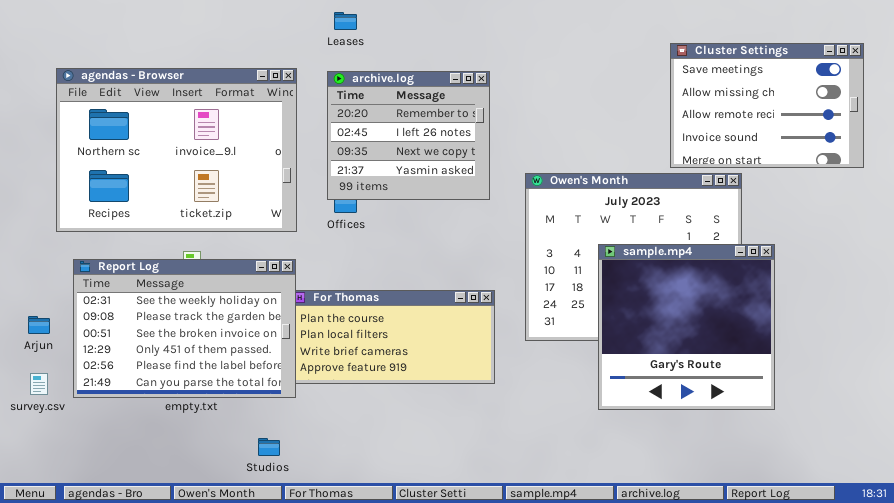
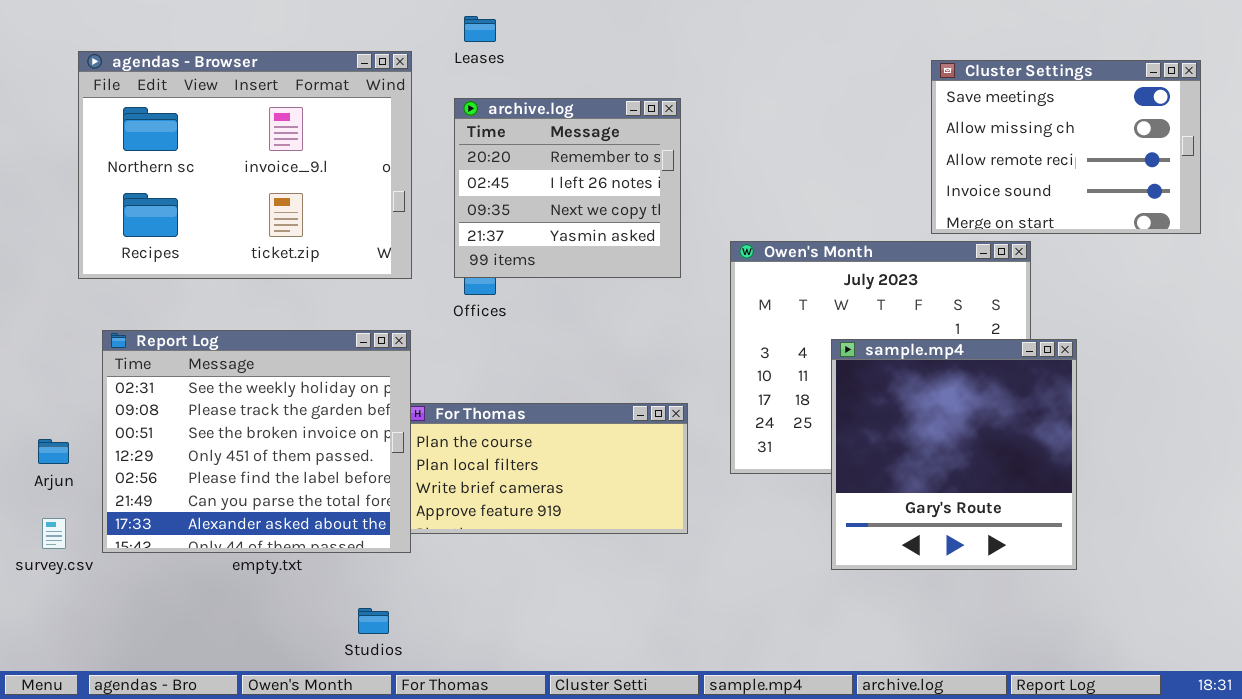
agendas - Browser: [56,68,297,232] -> [78,51,412,279], moved
Report Log: [73,259,296,398] -> [102,330,411,553], resized

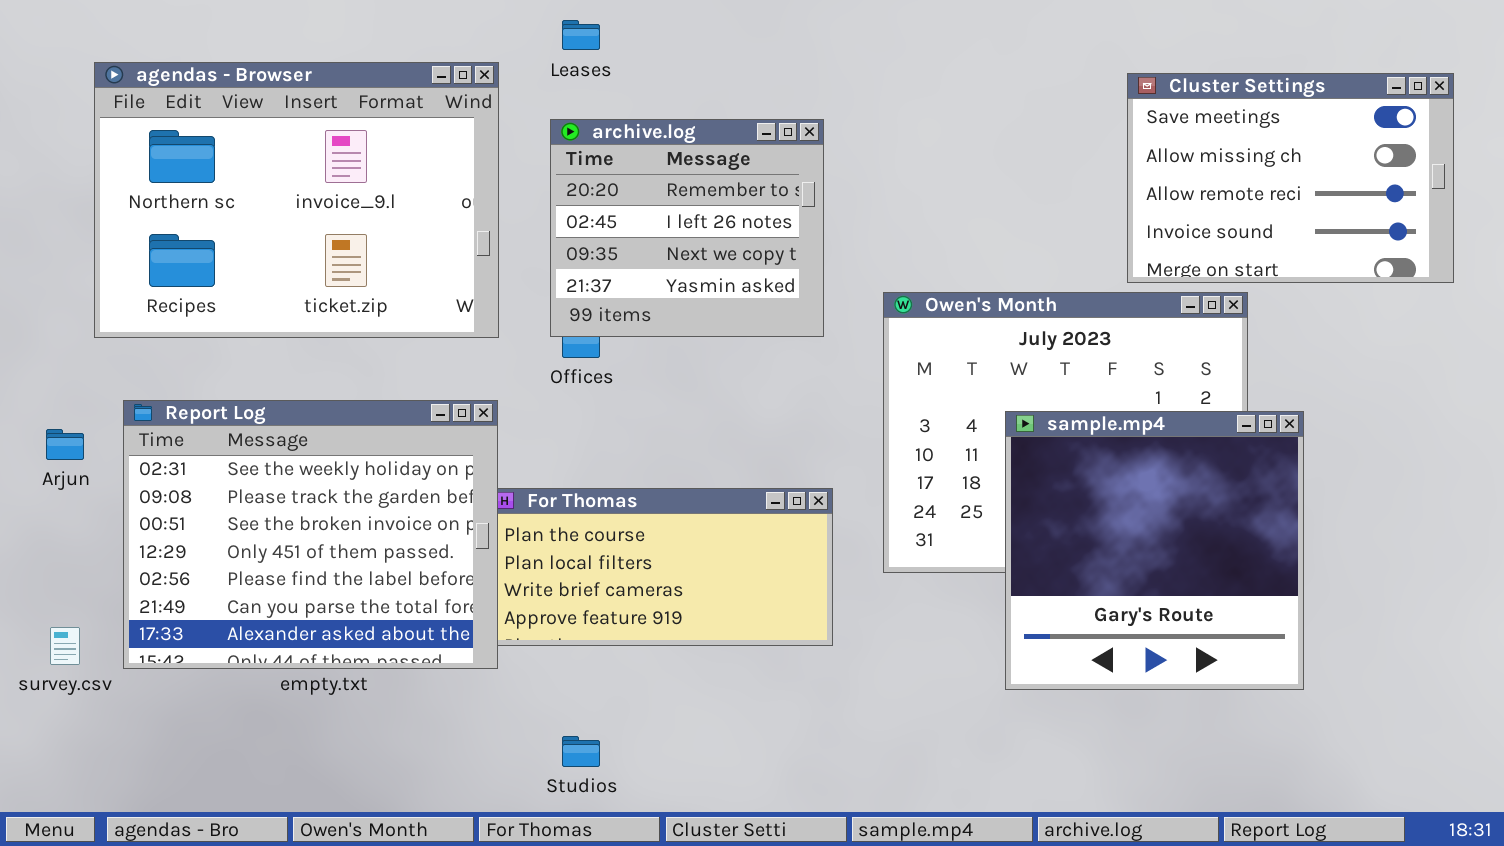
Arjun: [38,439,69,464] -> [46,429,84,460], moved
Studios: [358,608,389,634] -> [562,736,600,767], moved

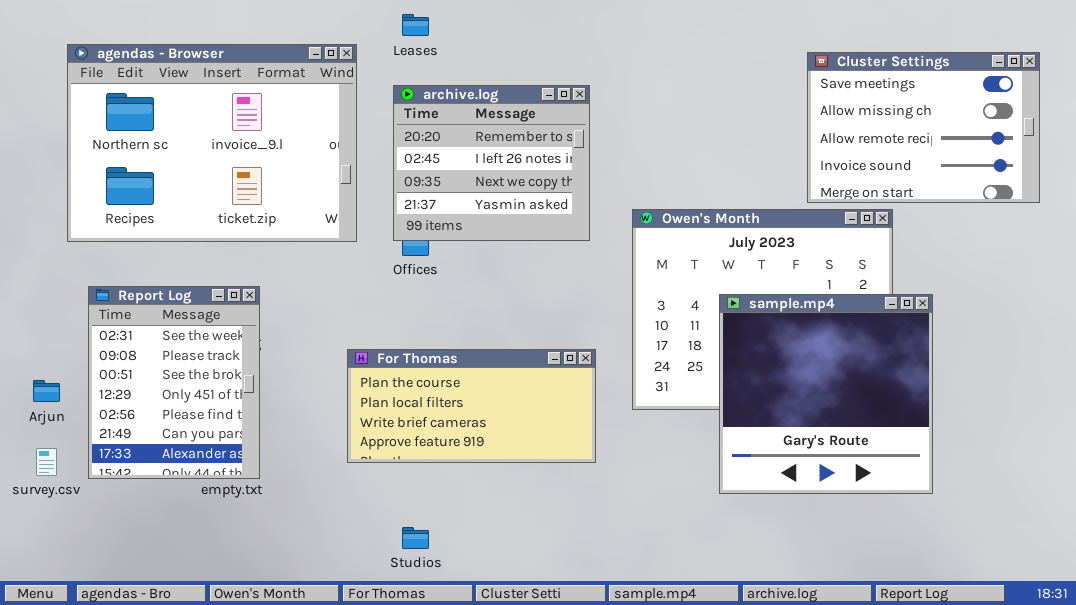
Report Log: [123,400,498,669] -> [88,286,260,479], resized
Arjun: [46,429,84,460] -> [33,380,60,402], moved

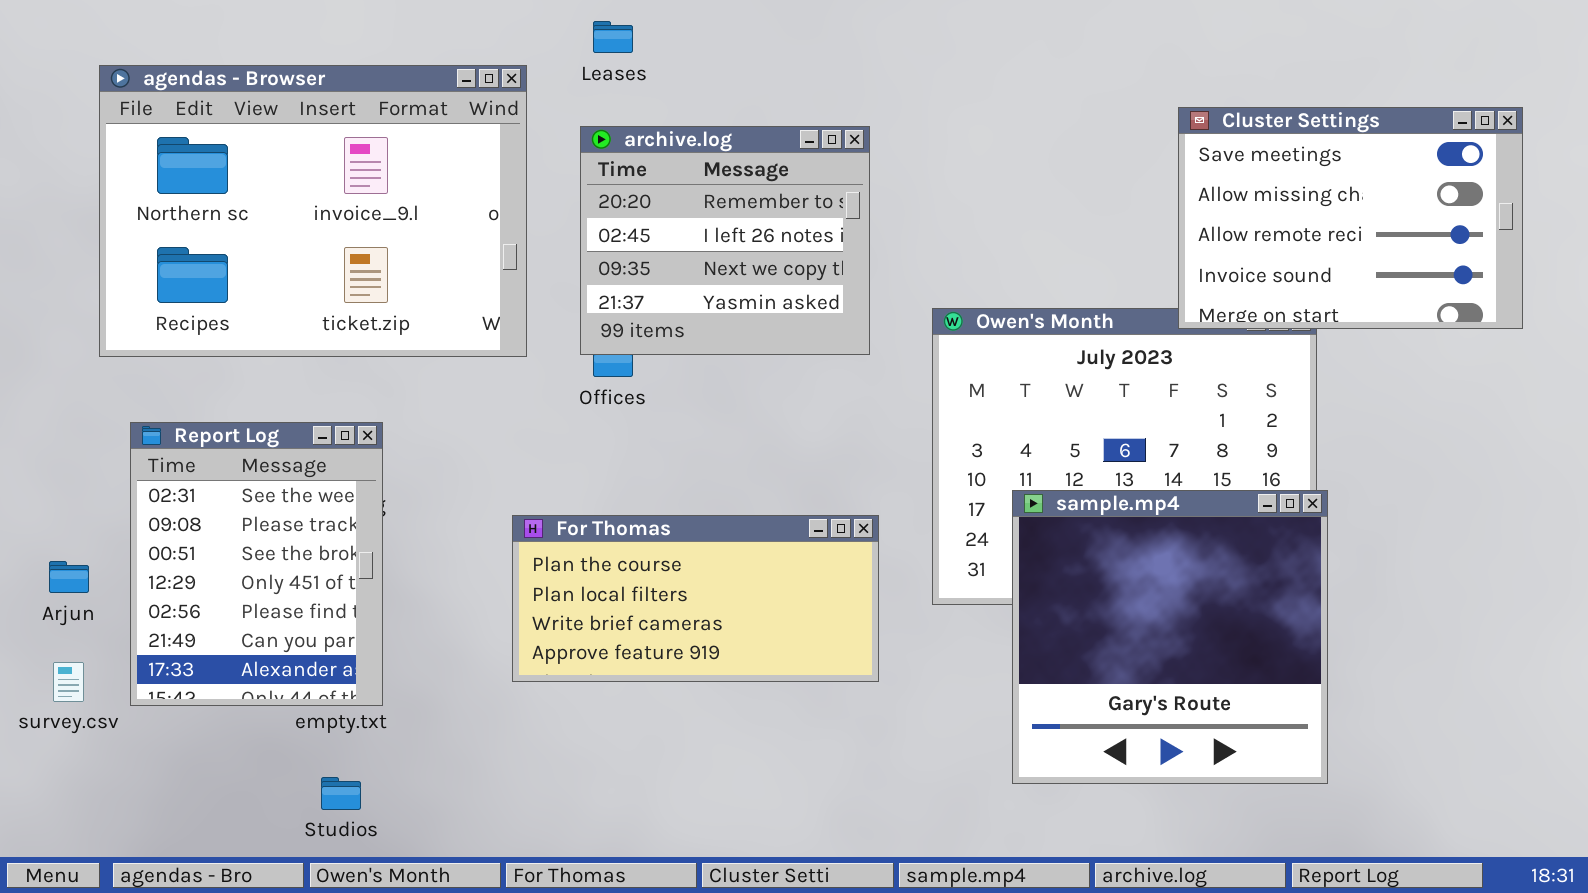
Cluster Settings: [807,52,1040,203] -> [1178,107,1523,329], moved
sample.mp4: [719,294,933,494] -> [1012,490,1328,784], moved
Studios: [402,527,429,549] -> [321,777,361,810], moved

